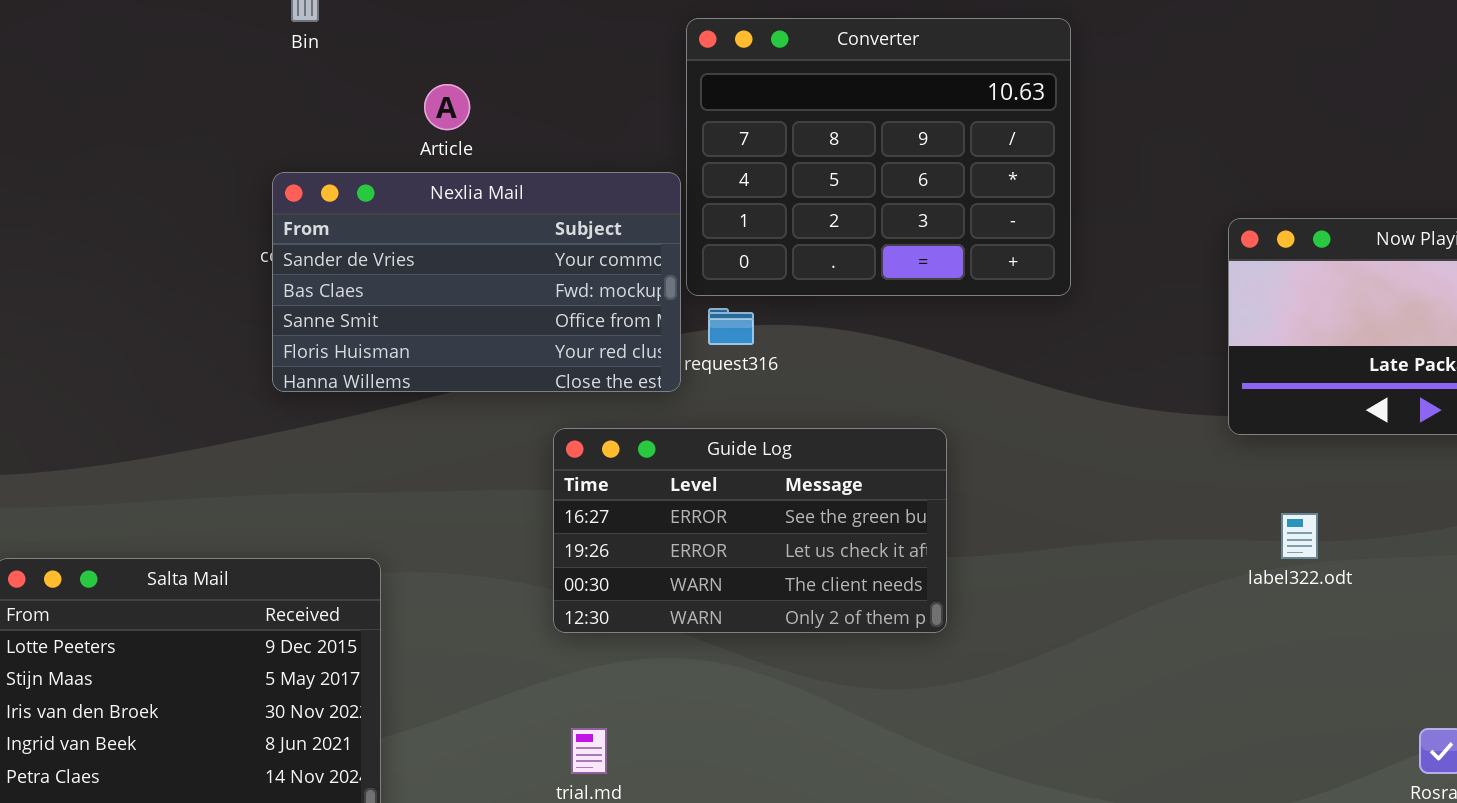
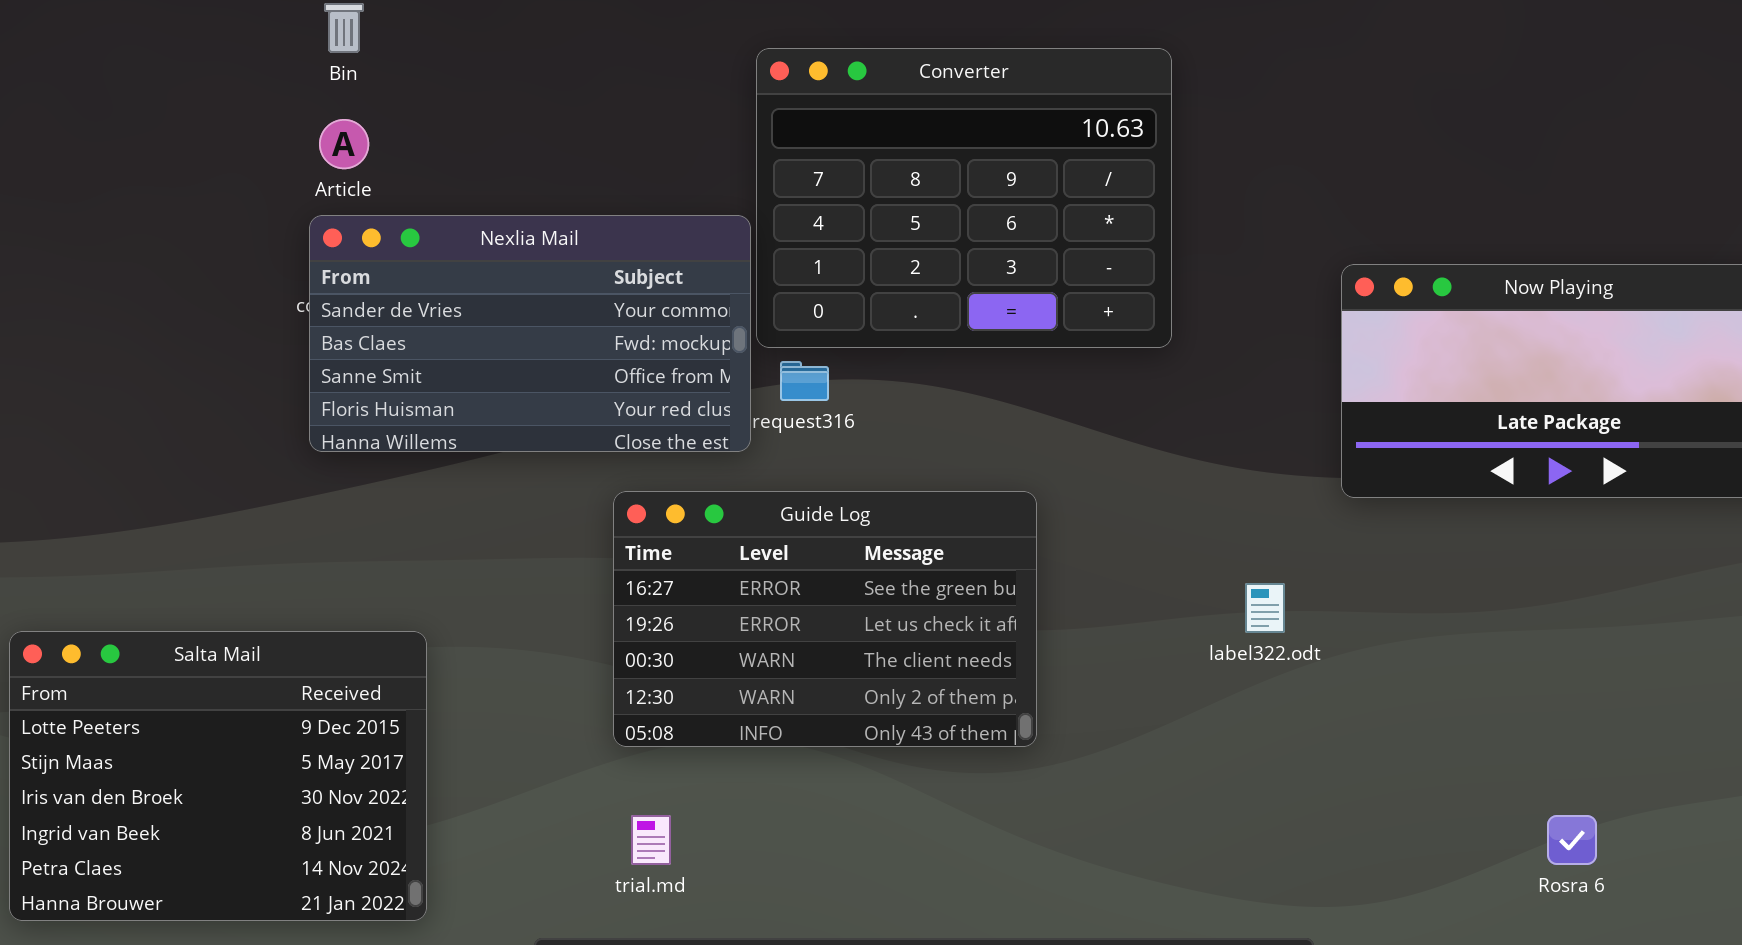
Article: [424,84,470,130] -> [319,119,369,169], moved
Guide Log: [553,428,947,633] -> [613,491,1037,747], resized
label322.odt: [1281,513,1318,559] -> [1245,583,1285,633], moved

